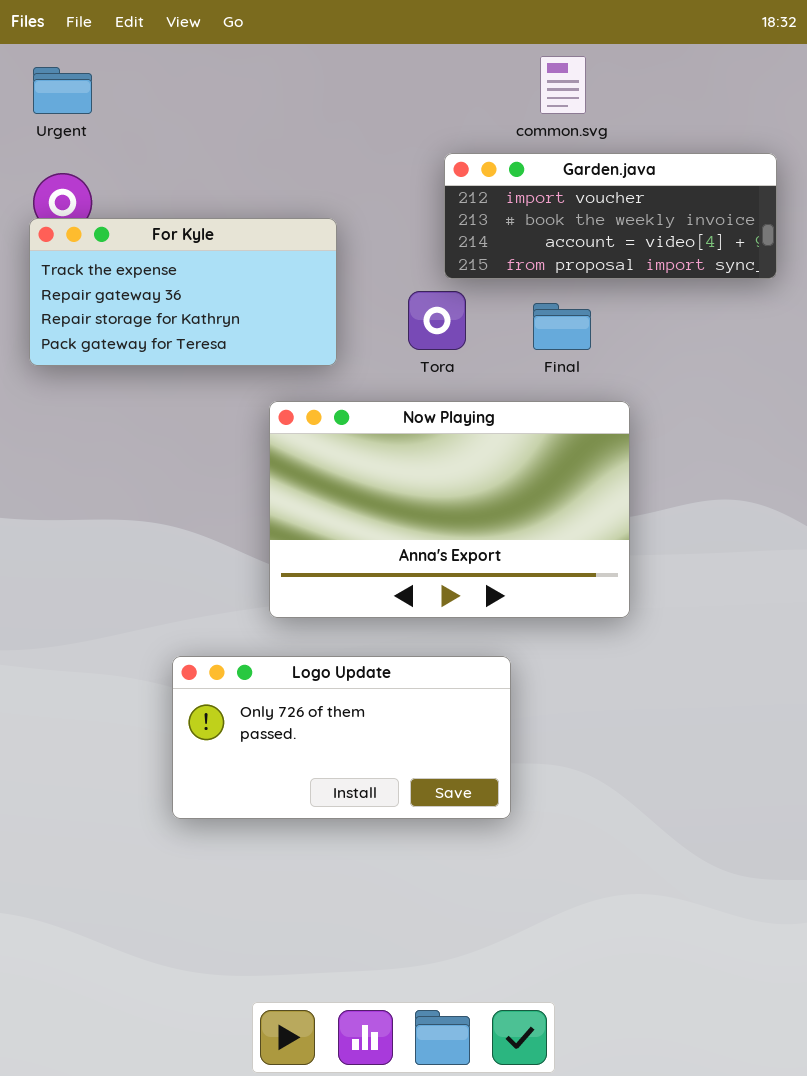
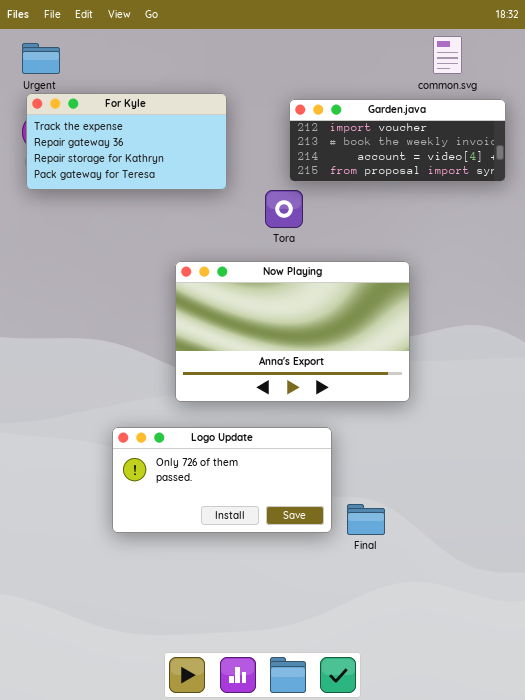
common.svg: [540,56,586,114] -> [433,36,462,74], moved
For Kyle: [29,218,337,366] -> [26,93,227,190], moved
Final: [533,303,591,350] -> [347,504,385,535], moved

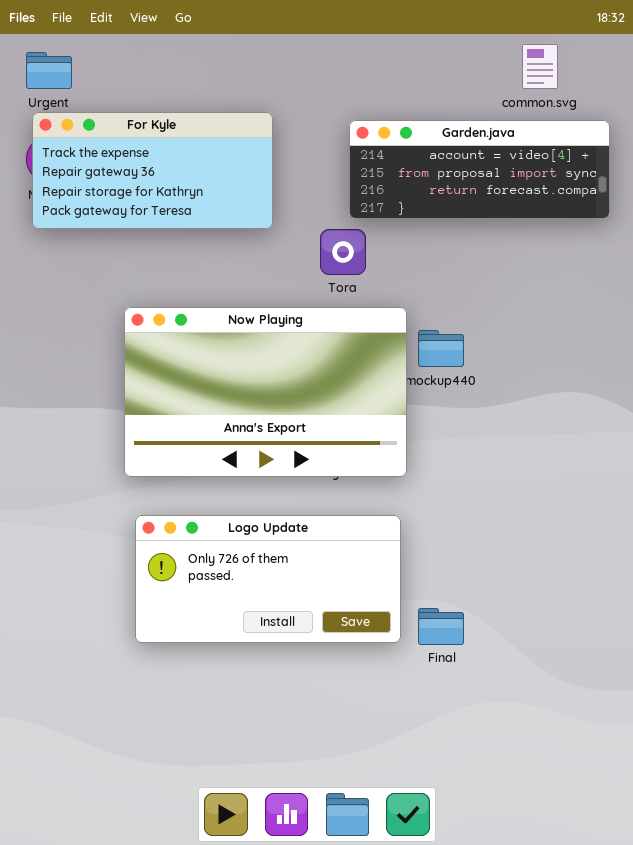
Garden.java: [289,99,506,182] -> [349,120,610,219], scrolled down 2 rows
Now Playing: [175,261,410,402] -> [124,307,407,477], moved

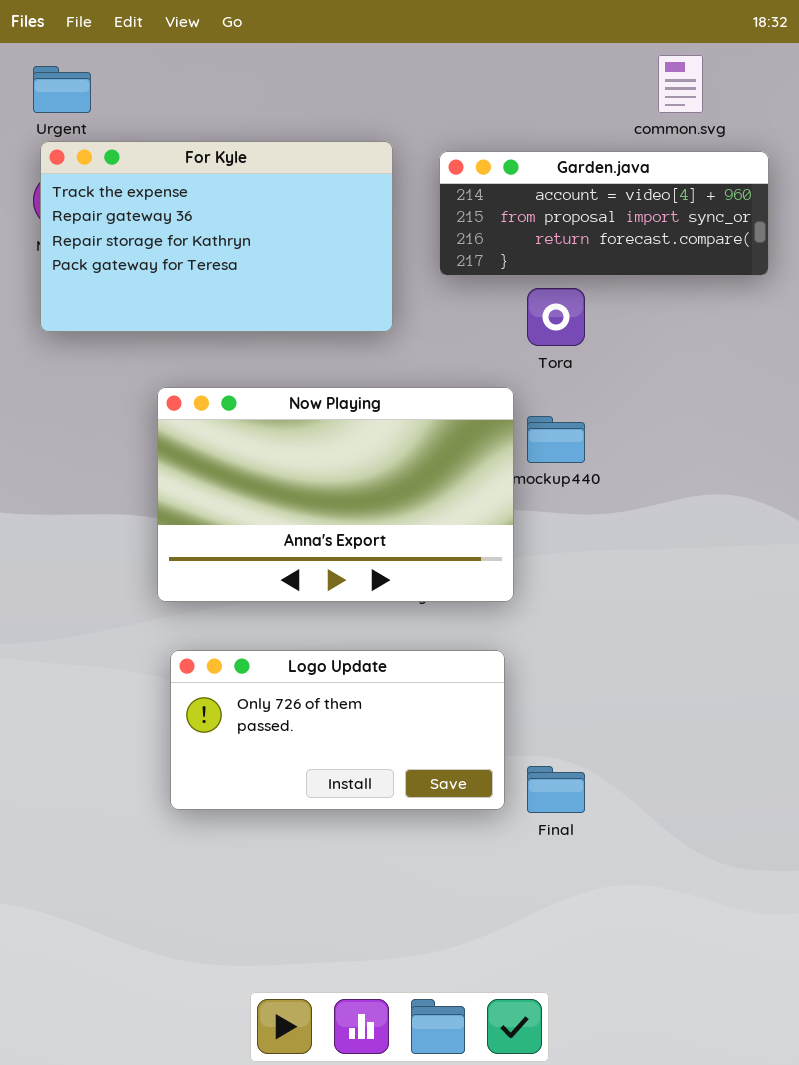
For Kyle: [32,112,273,229] -> [40,141,393,332], resized
Tora: [320,229,366,275] -> [527,288,585,346], moved

